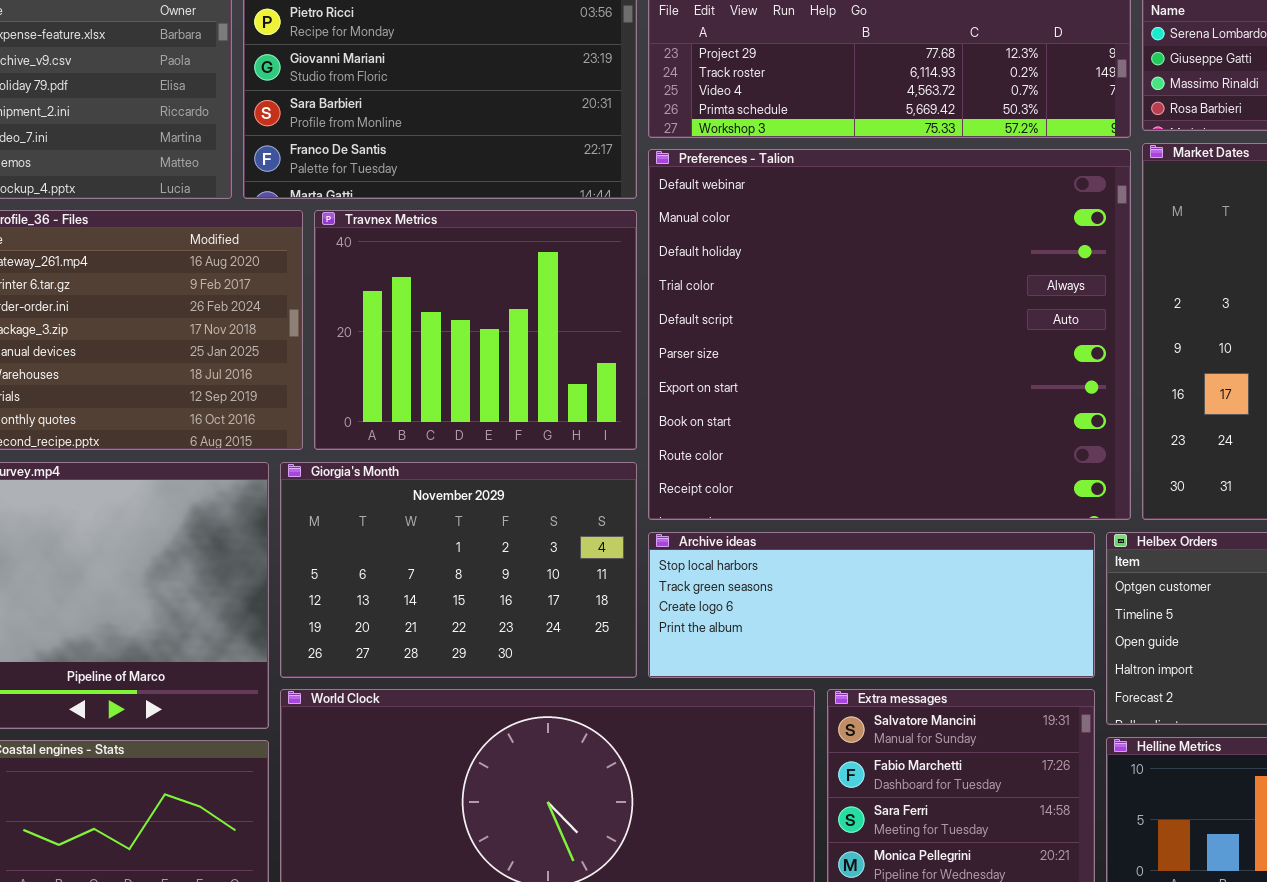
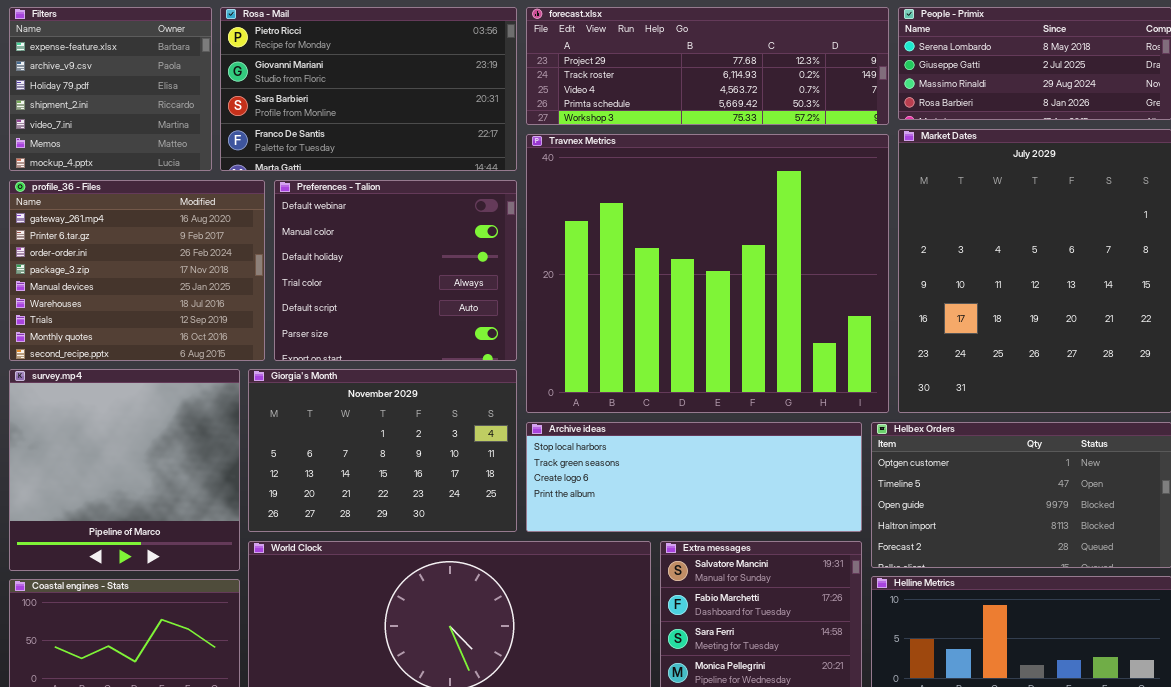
Preferences - Talion: [648,149,1131,520] -> [274,180,517,361], moved, resized
Travnex Metrics: [314,210,637,450] -> [526,134,889,413], moved, resized

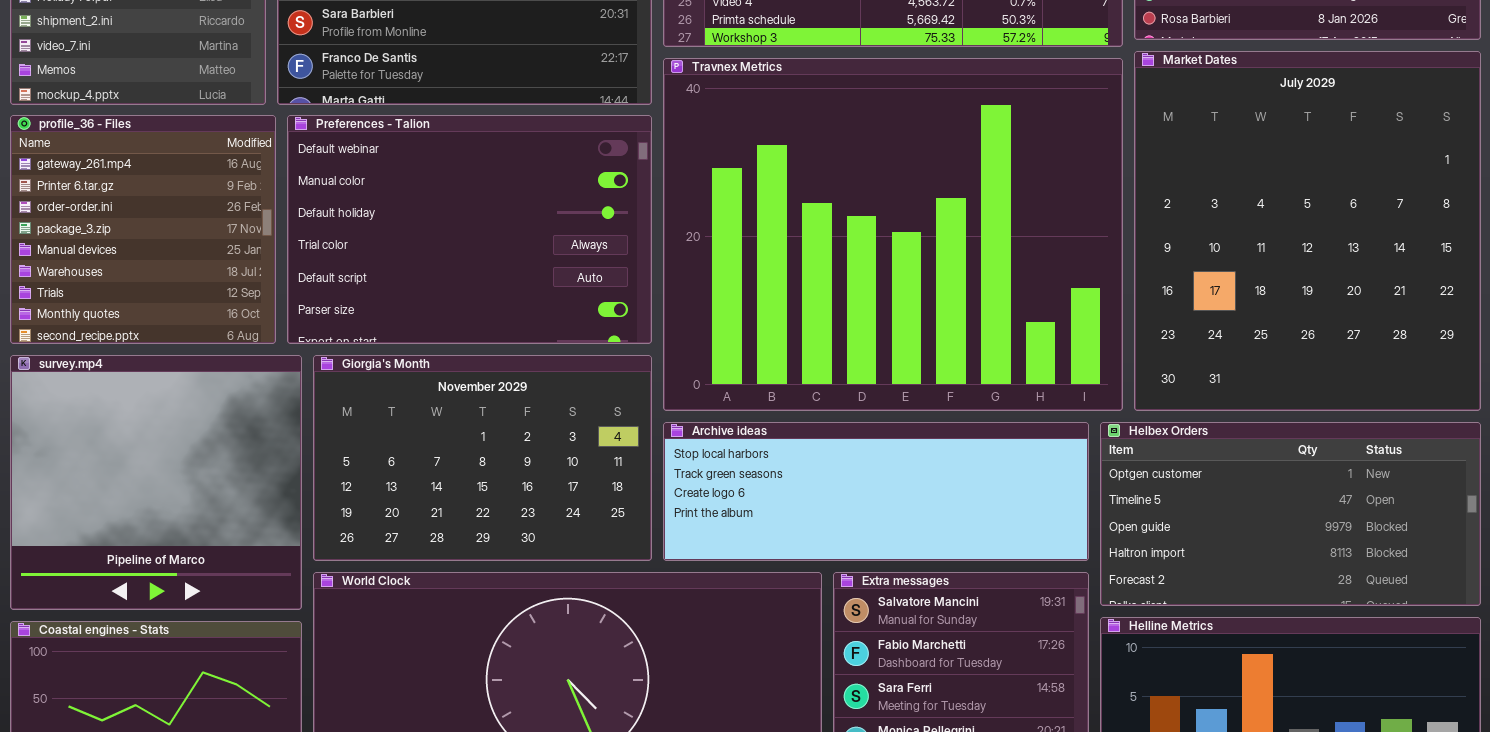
profile_36 - Files: [9,180,265,361] -> [10,115,276,344], resized
Preferences - Talion: [274,180,517,361] -> [287,115,652,344], resized

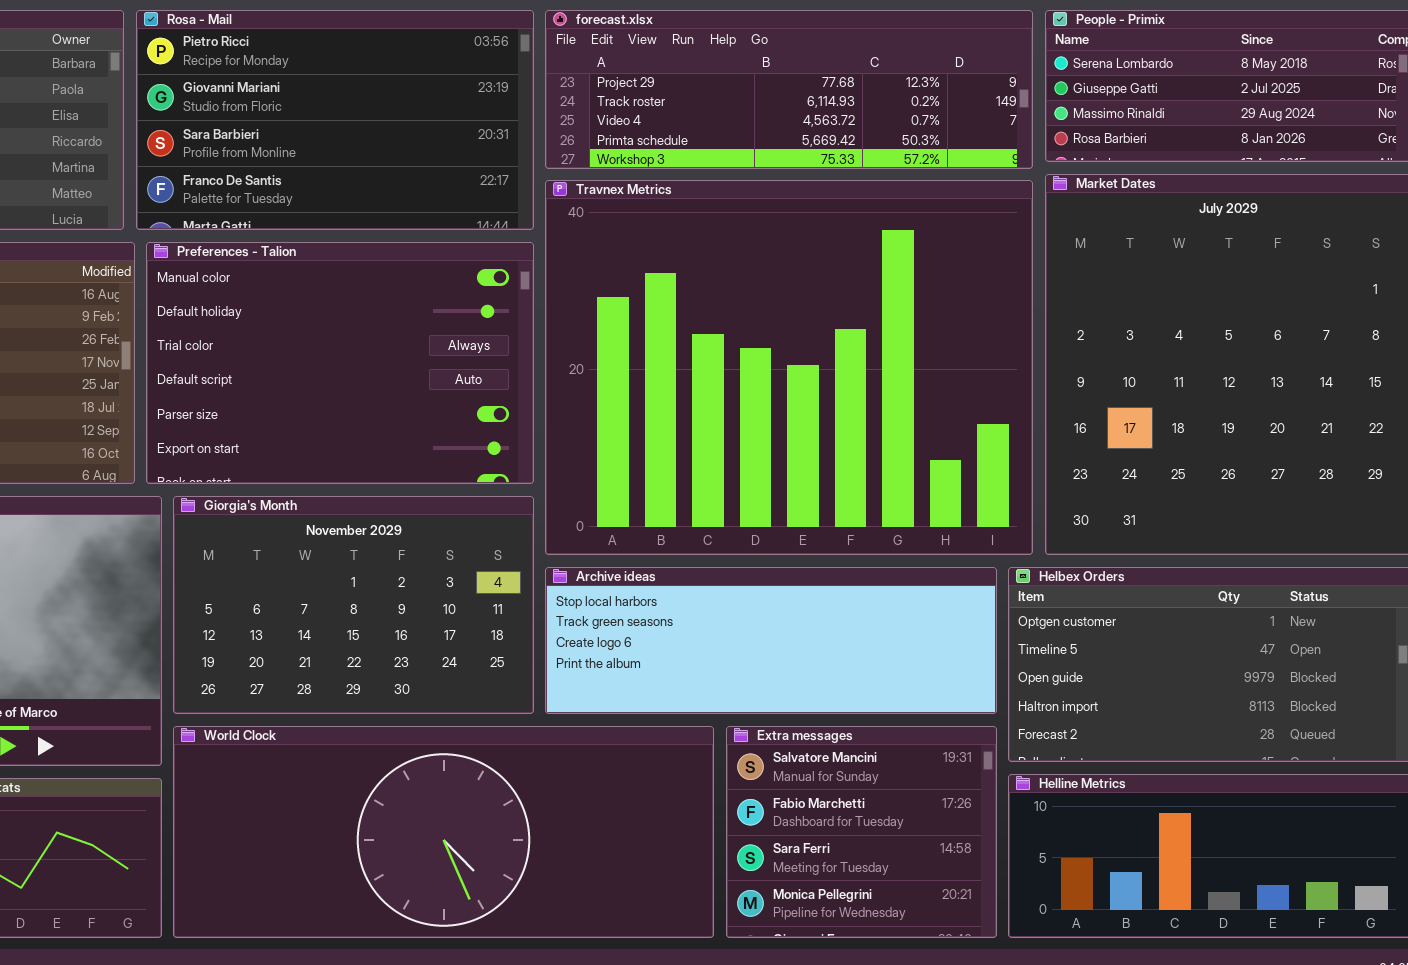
Preferences - Talion: [287,115,652,344] -> [146,242,534,484], scrolled down 1 row

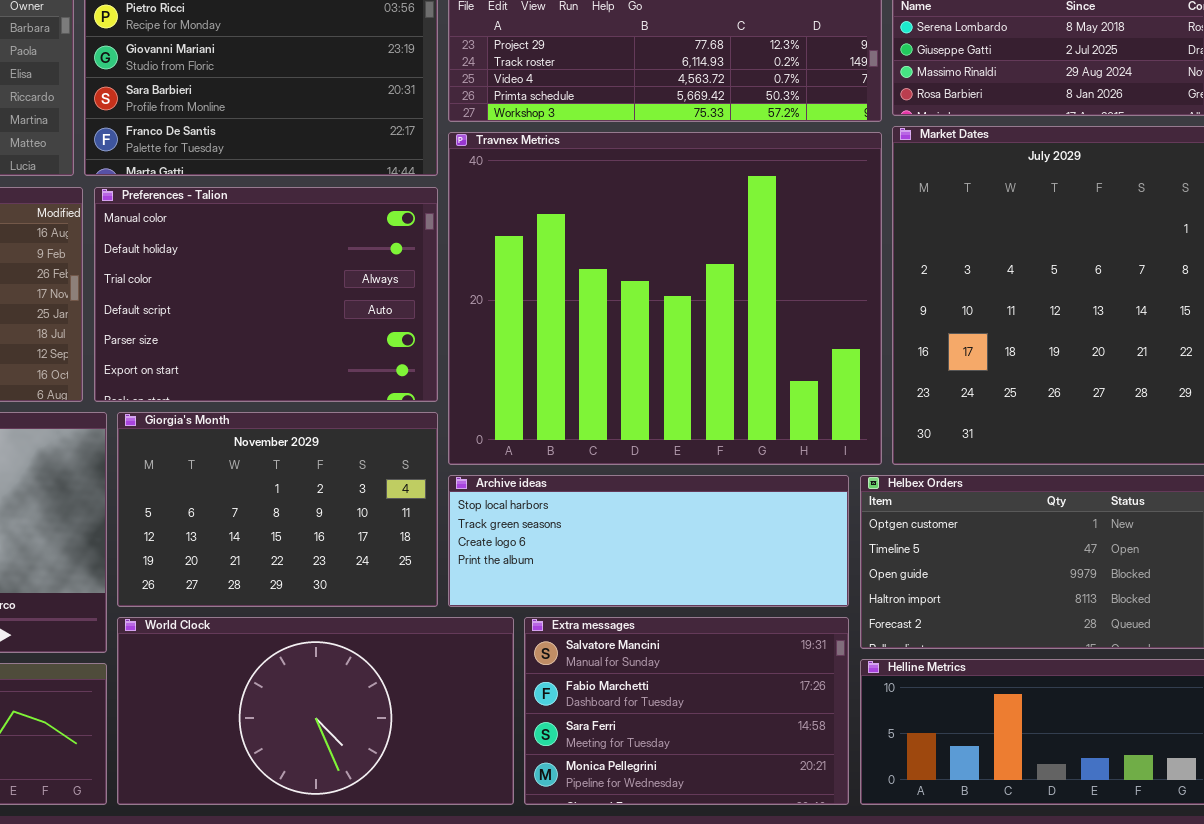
World Clock: [173,726,714,938] -> [117,617,514,805], resized
Extra messages: [726,726,997,938] -> [524,617,849,805], resized

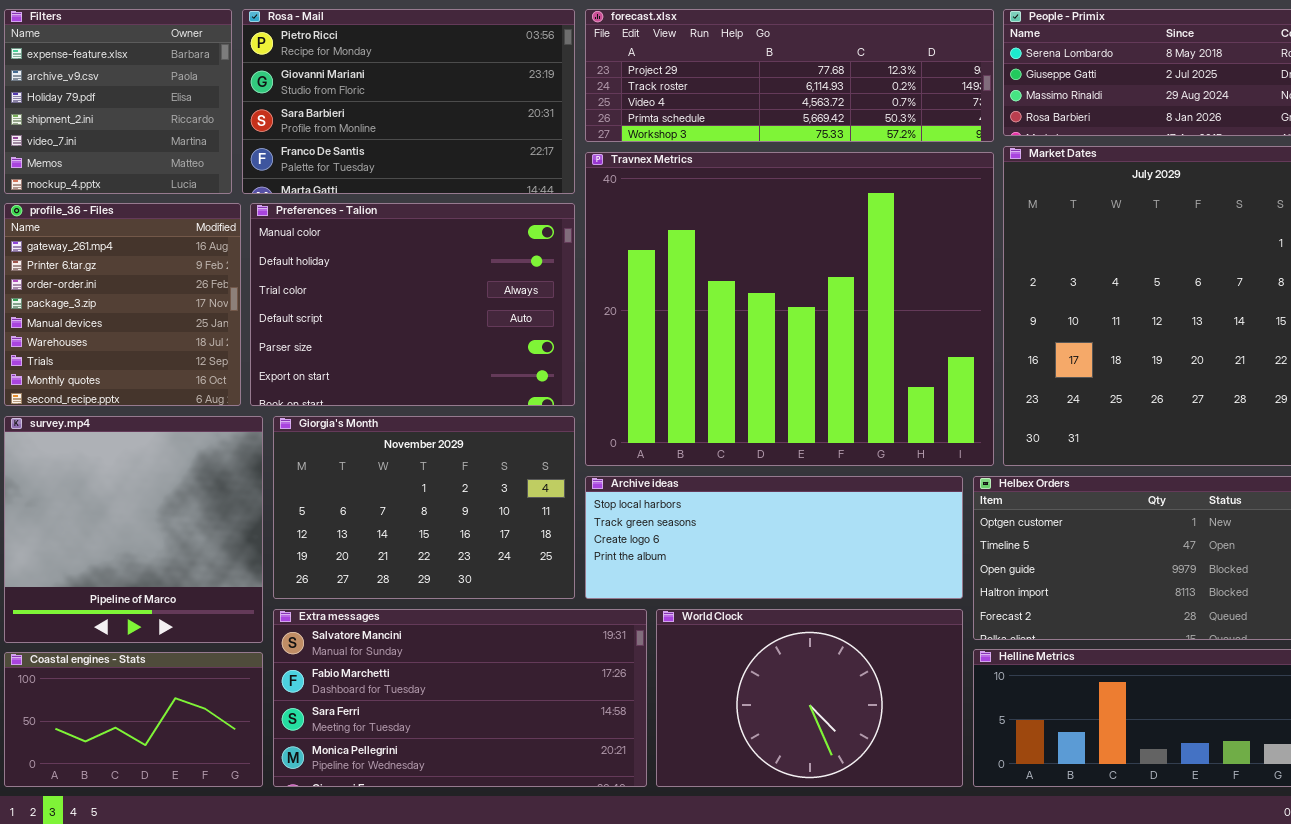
World Clock: [117,617,514,805] -> [656,609,963,787], moved, resized
Extra messages: [524,617,849,805] -> [273,609,647,787], moved, resized

